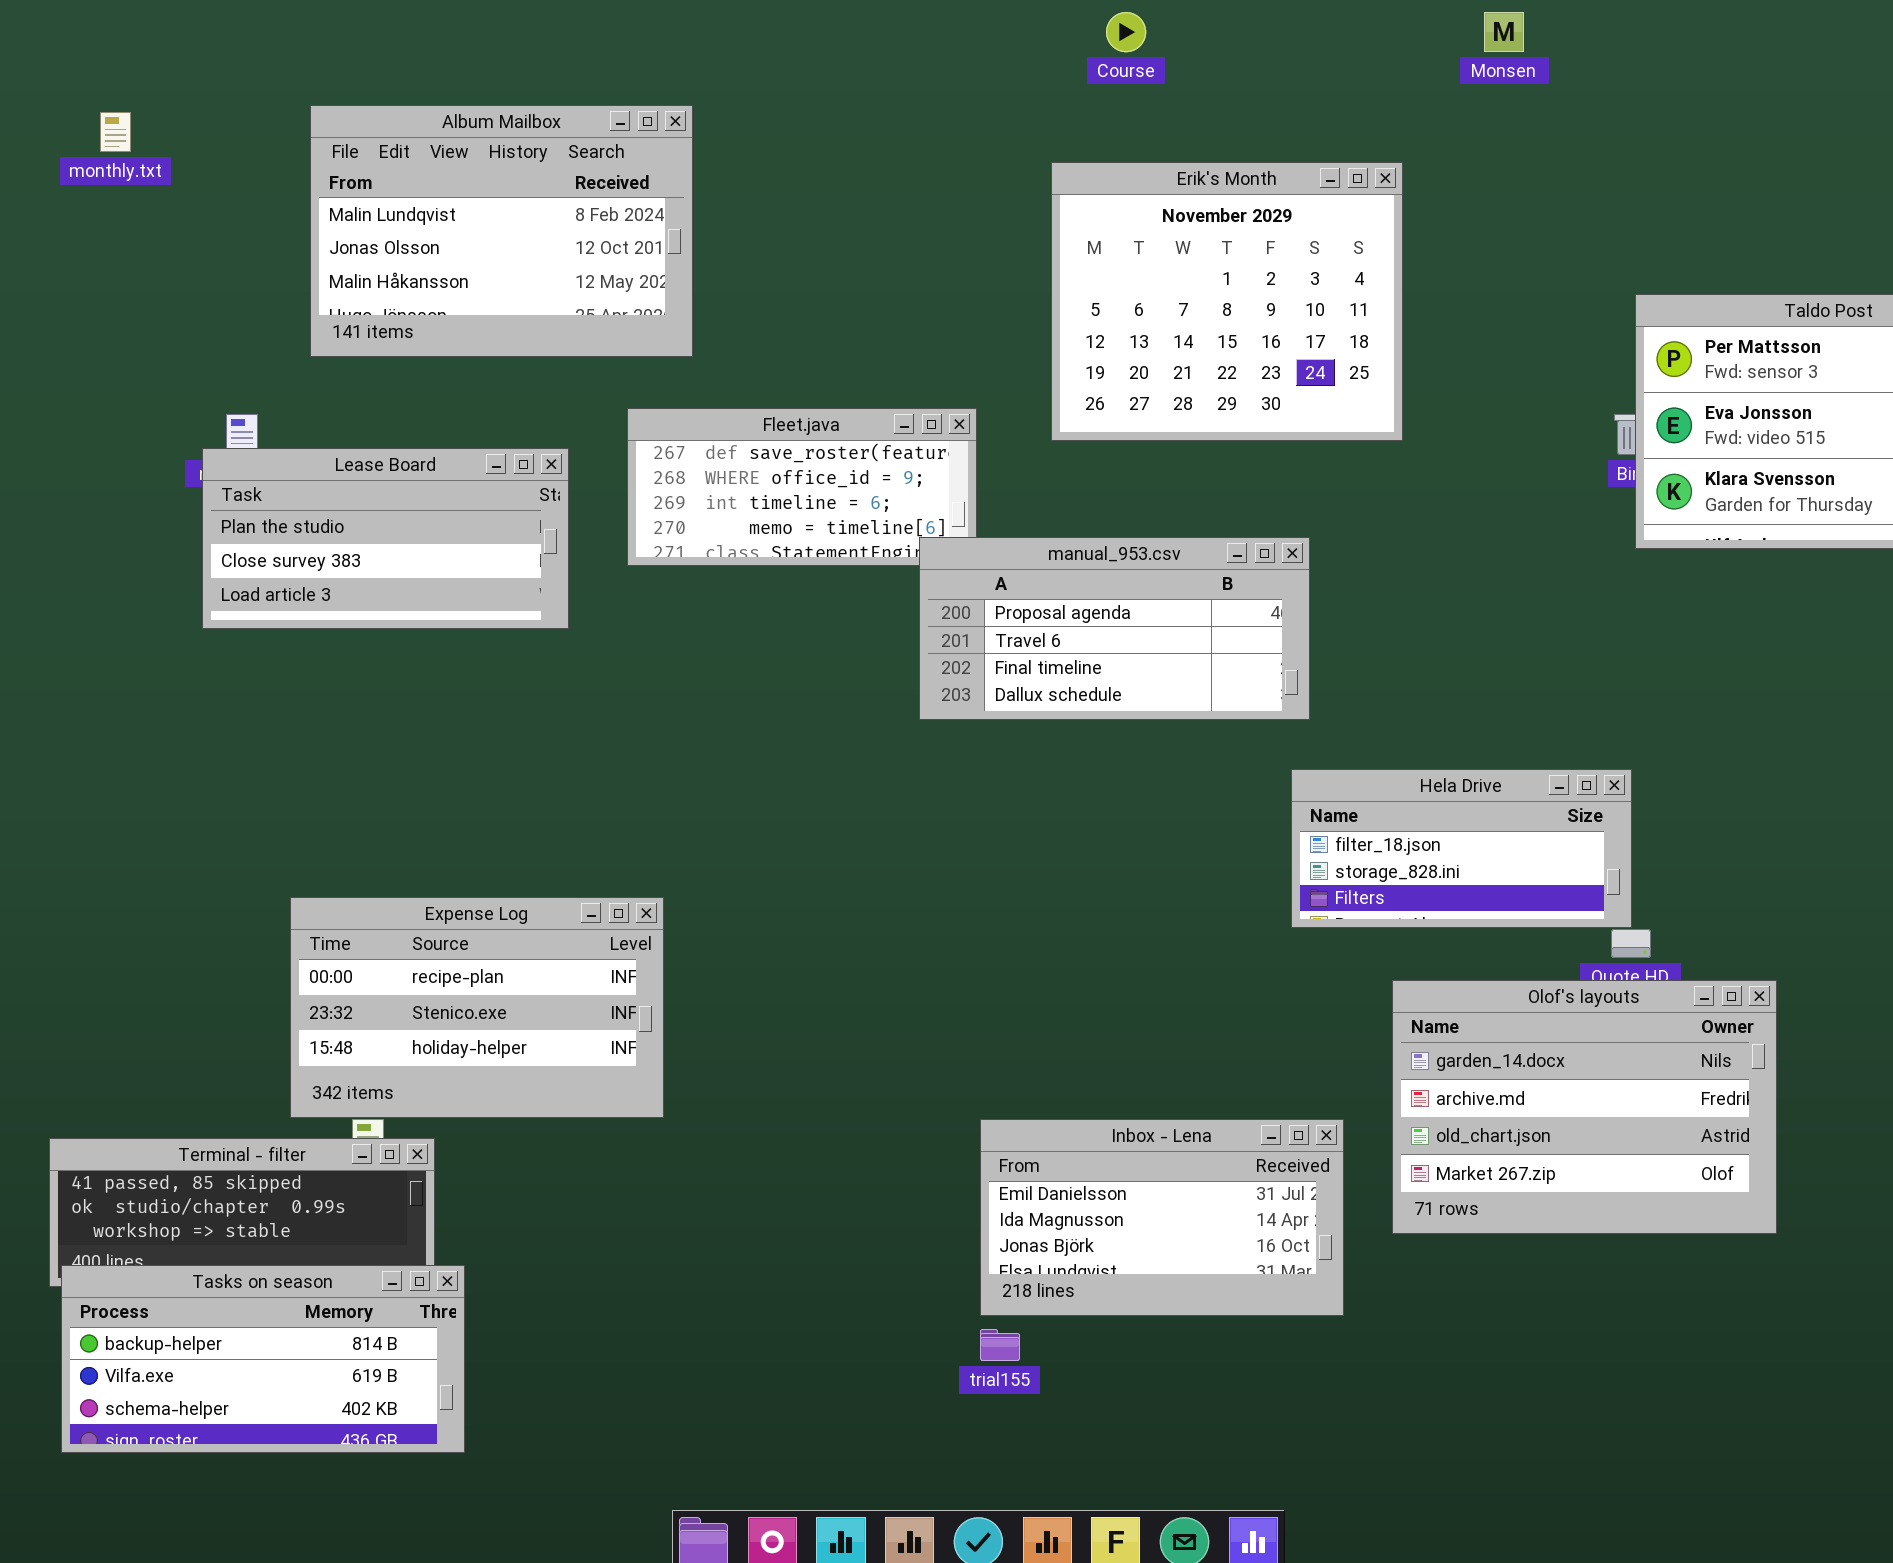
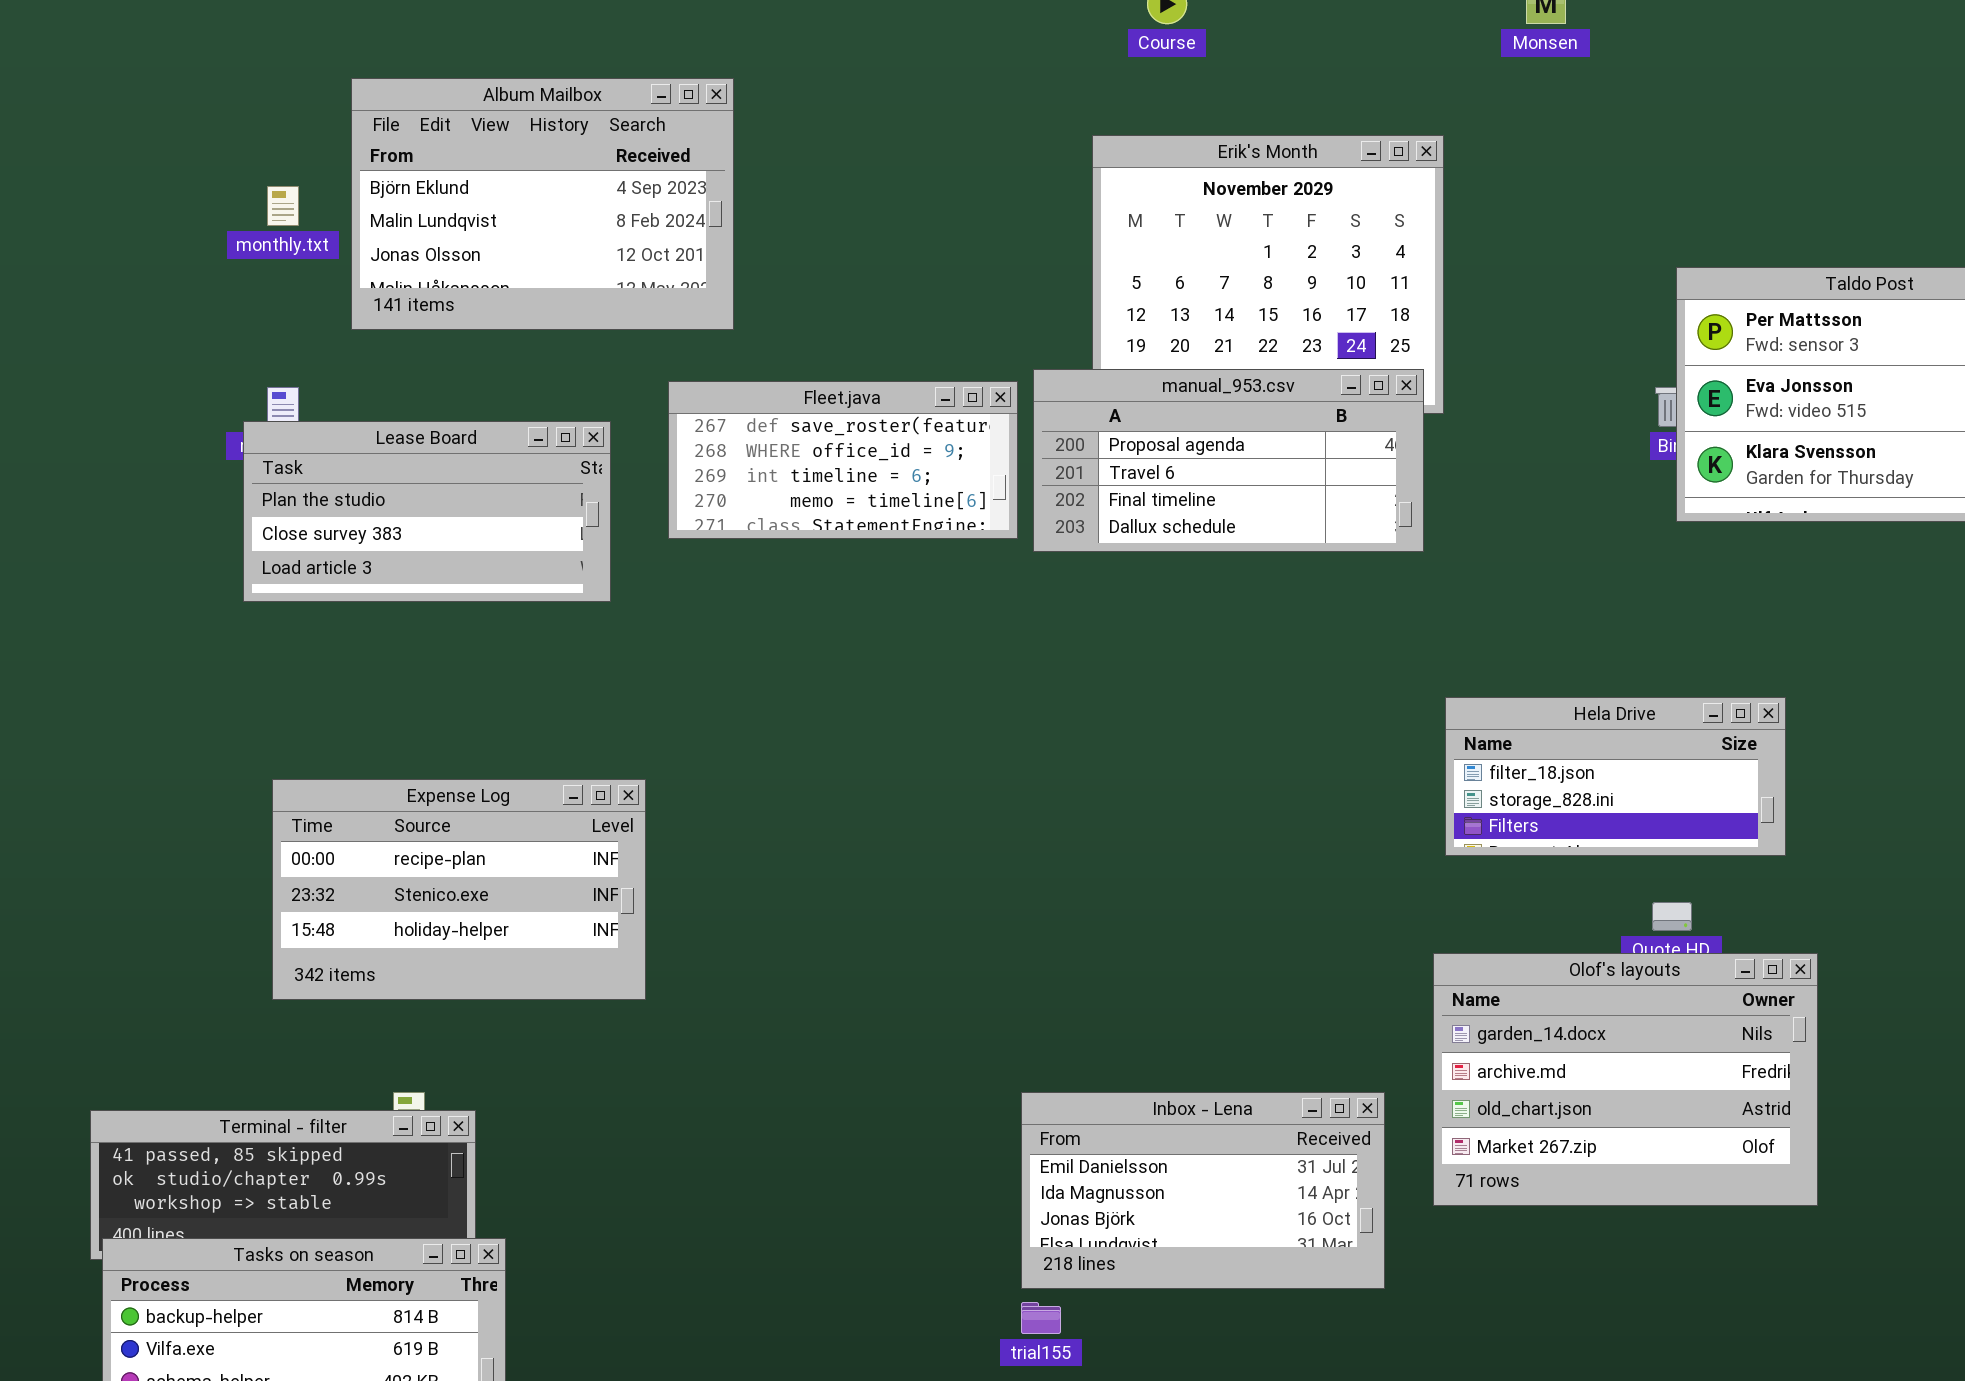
Album Mailbox: [310,105,693,357] -> [351,78,734,330], scrolled up 1 row
monthly.txt: [100,112,131,152] -> [267,186,299,226], moved
manual_953.csv: [919,537,1310,720] -> [1033,369,1424,552], moved
Hela Drive: [1291,769,1632,928] -> [1445,697,1786,856], moved
Expense Log: [290,897,664,1118] -> [272,779,646,1000], moved

